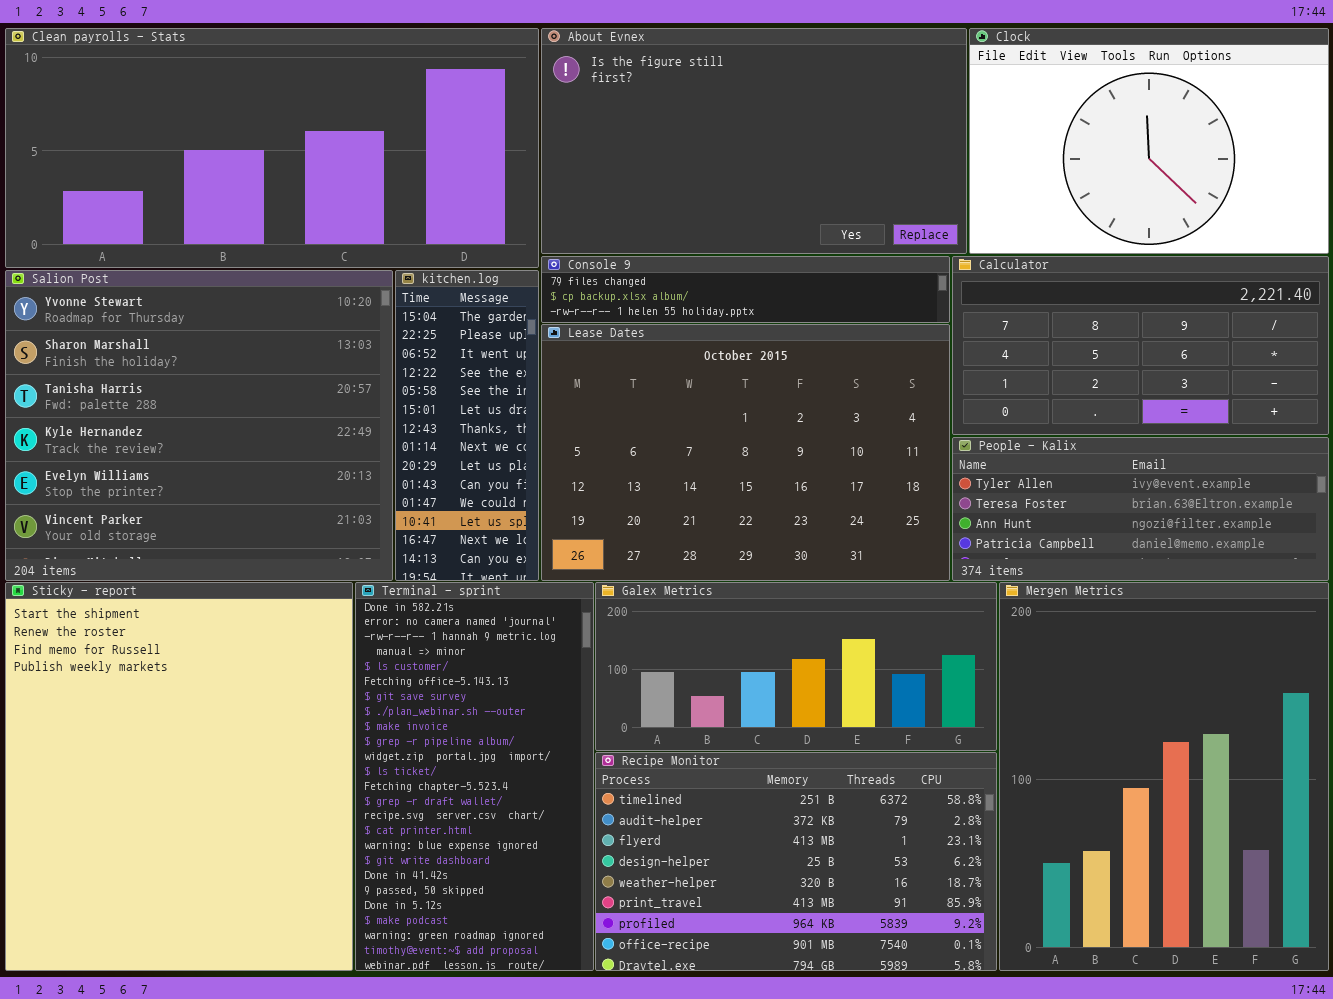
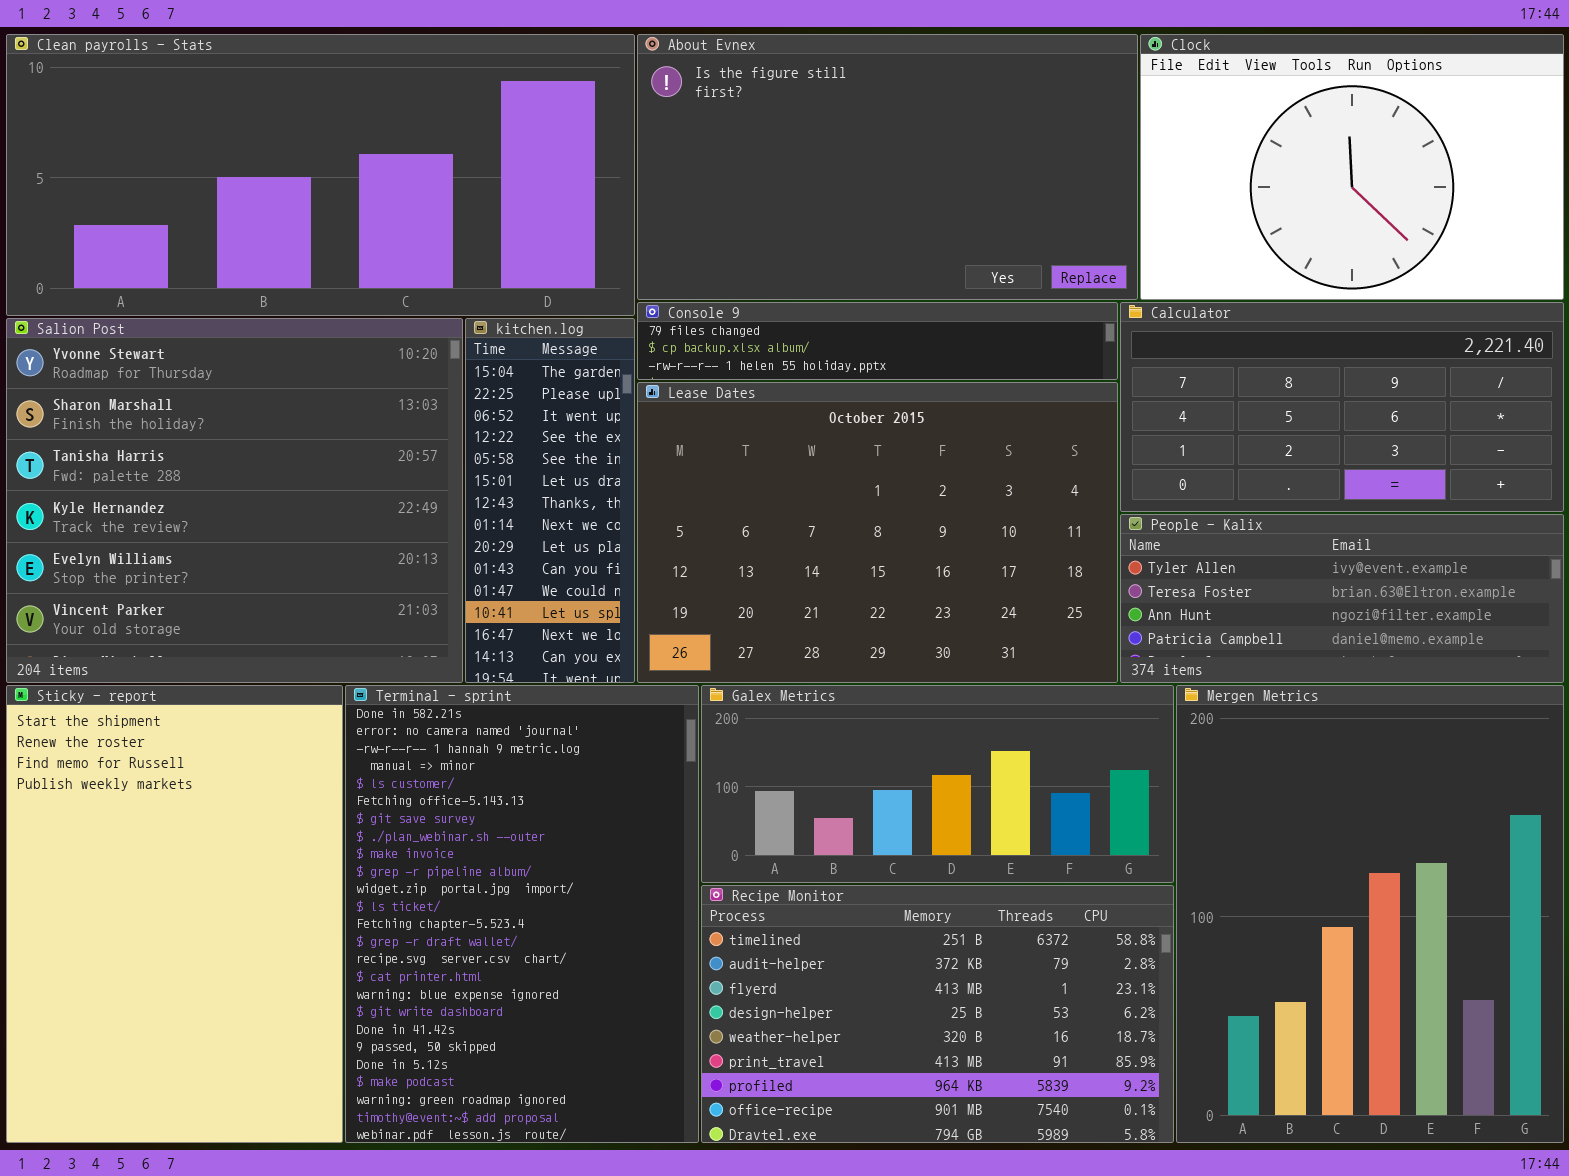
Sticky - report: [5,582,353,971] -> [6,685,343,1143], resized
Terminal - sprint: [355,582,594,971] -> [345,685,699,1143], resized

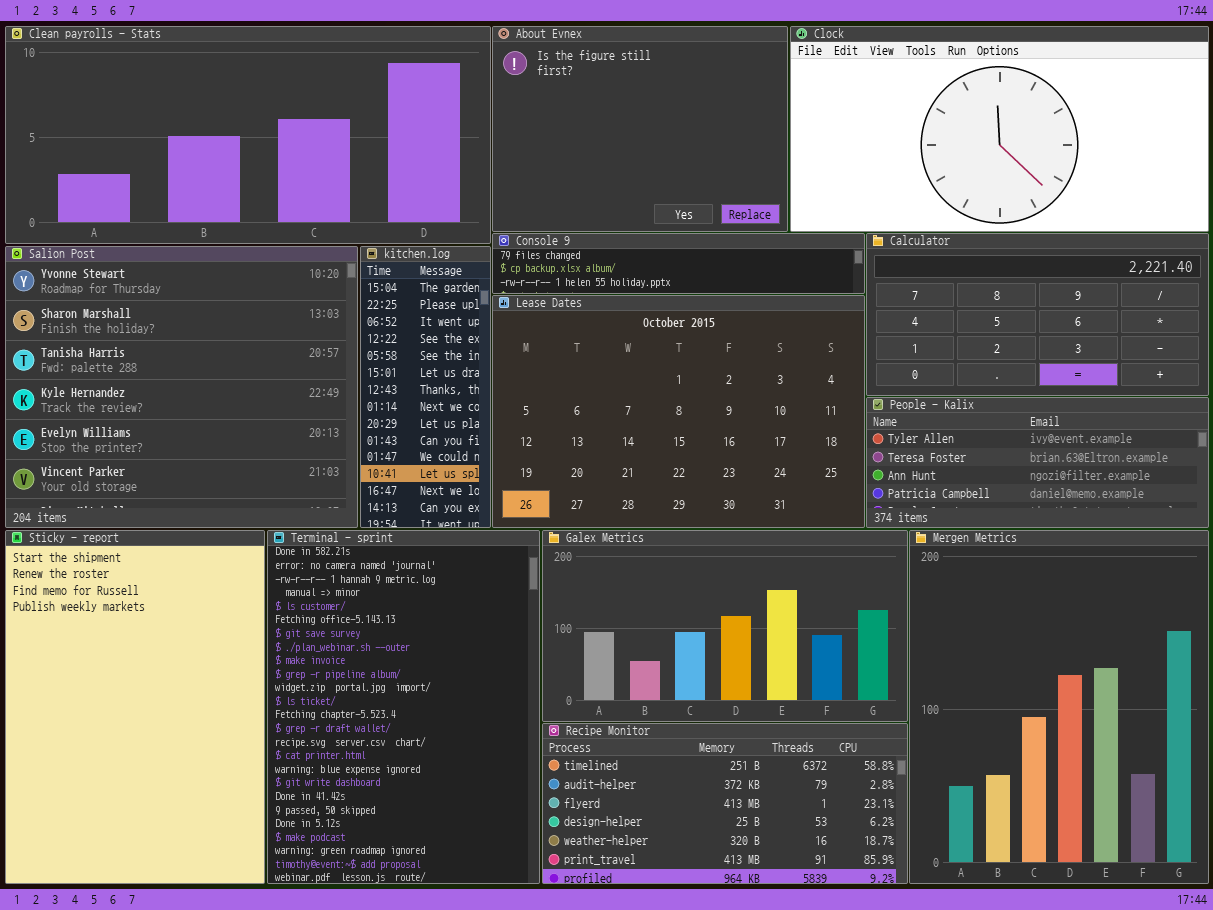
About Evnex: [637,34,1138,300] -> [492,26,788,232], resized
Clock: [1140,34,1564,300] -> [790,26,1209,232], resized
Galex Metrics: [701,685,1174,883] -> [542,530,908,722], resized
Recipe Monitor: [701,885,1174,1143] -> [542,723,908,884], resized

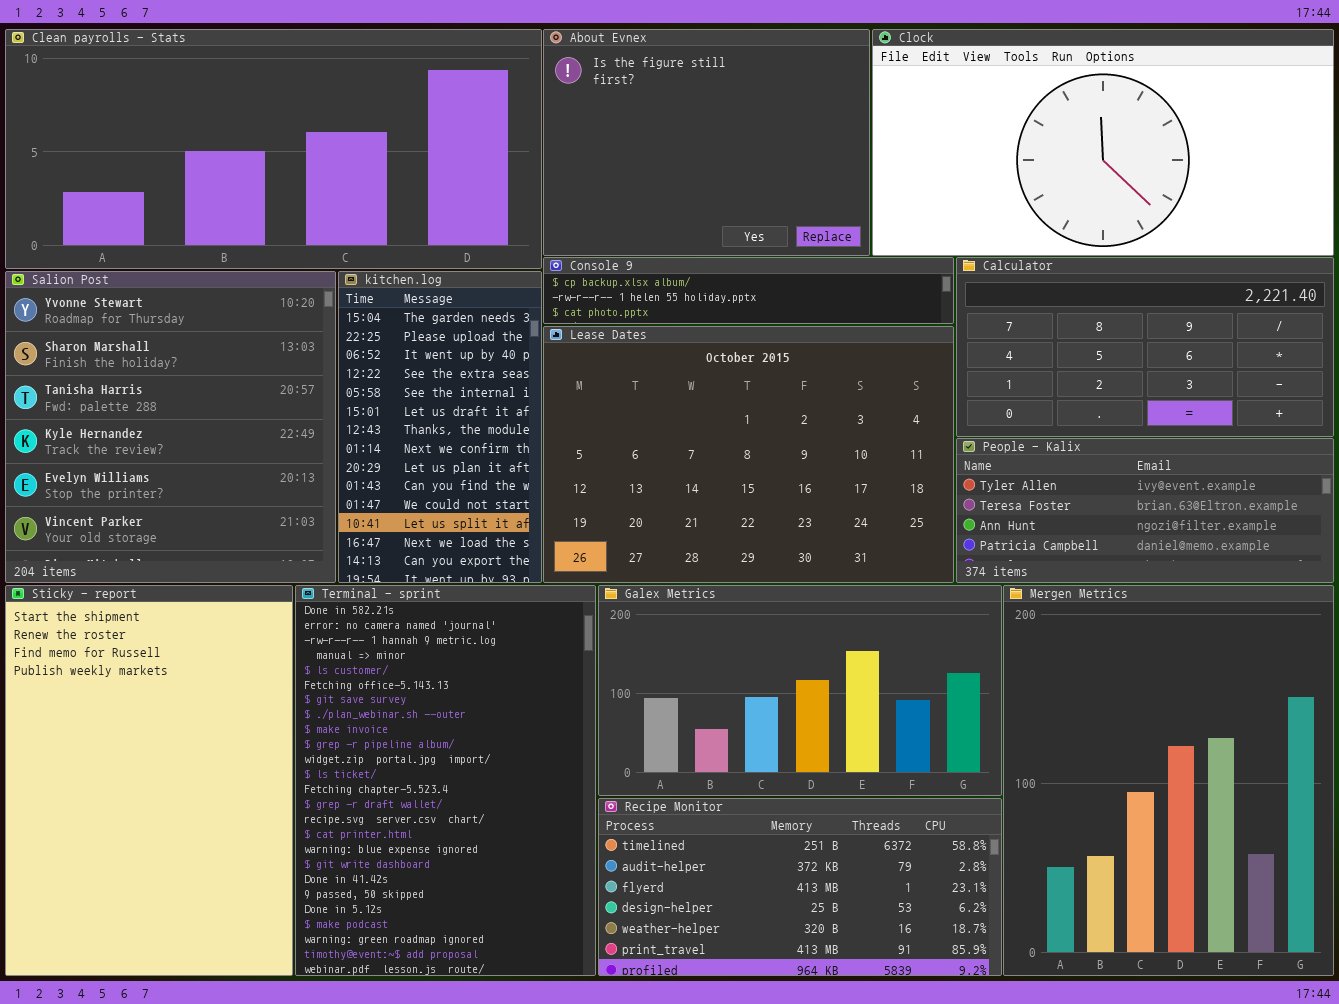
Console 9: [492,233,865,294] -> [543,257,954,324], scrolled down 1 row
Salion Post: [5,246,358,528] -> [5,271,336,583], resized
kitchen.log: [360,246,491,528] -> [338,271,542,583], resized

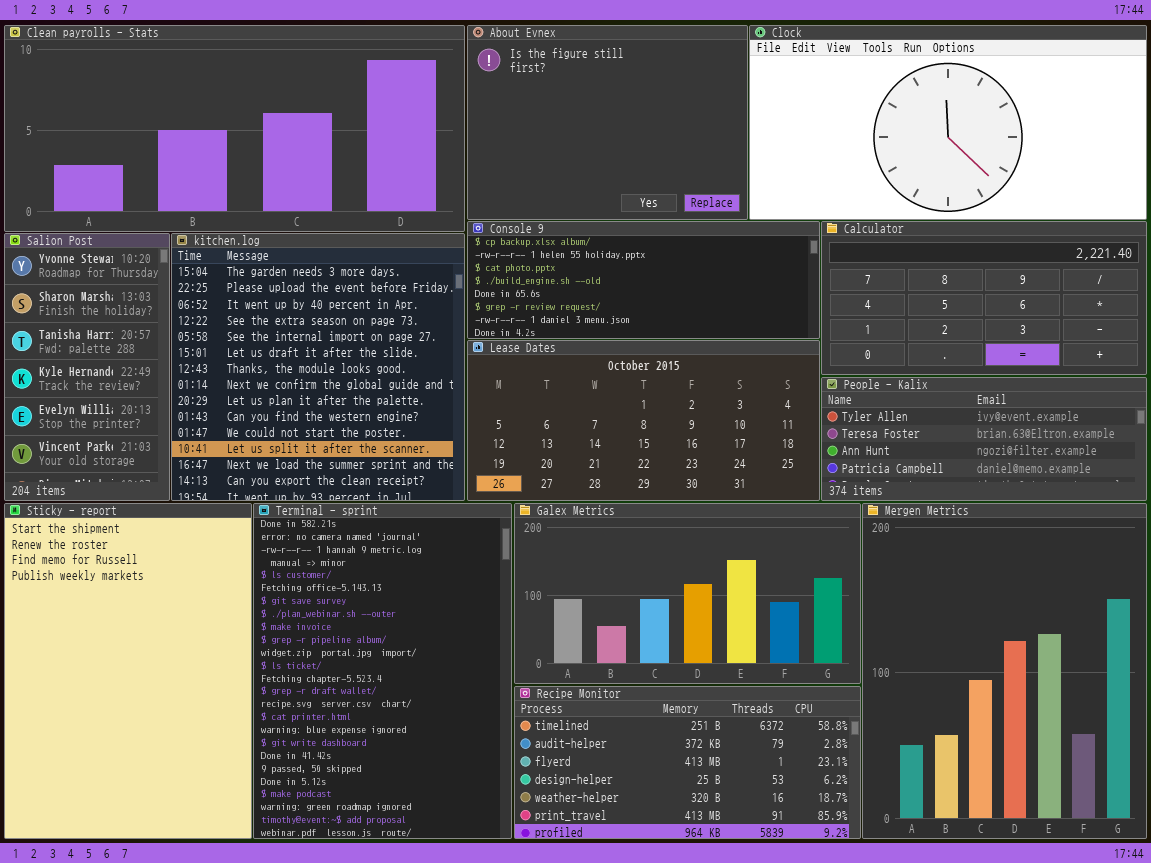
Console 9: [543,257,954,324] -> [467,221,820,339], resized
Salion Post: [5,271,336,583] -> [4,233,170,501], resized
kitchen.log: [338,271,542,583] -> [171,233,465,501], resized
Lease Dates: [543,326,954,583] -> [467,340,820,501], resized

